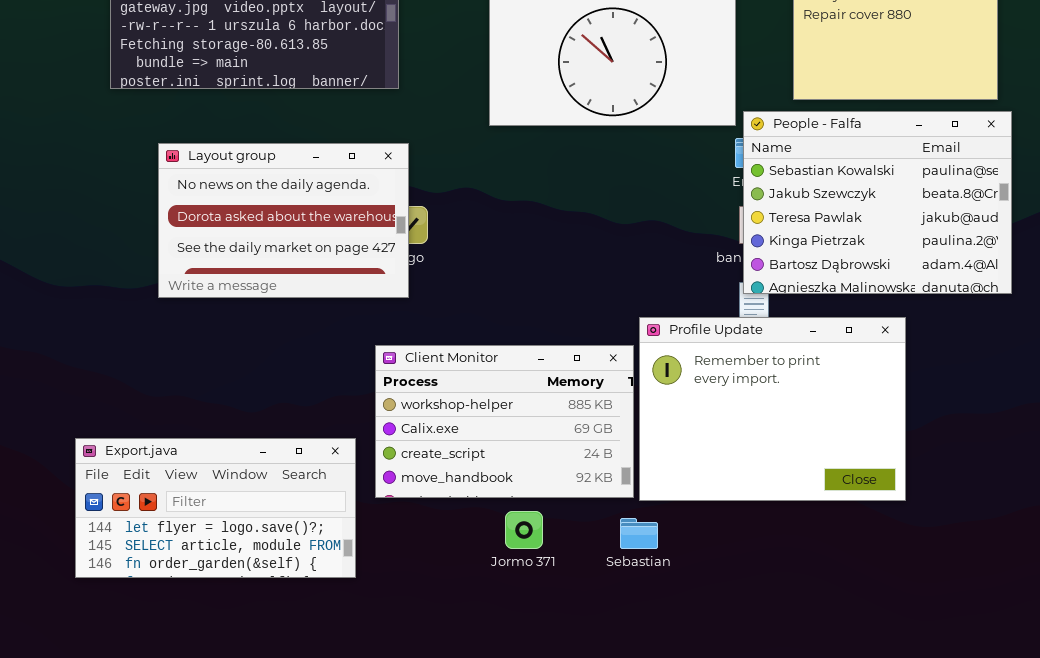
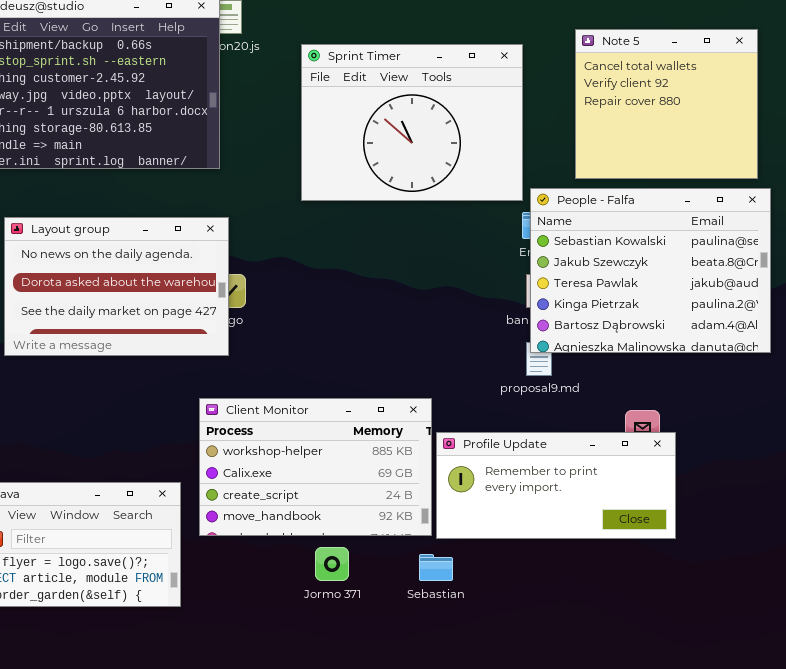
Profile Update: [639,317,906,501] -> [436,432,676,539], resized

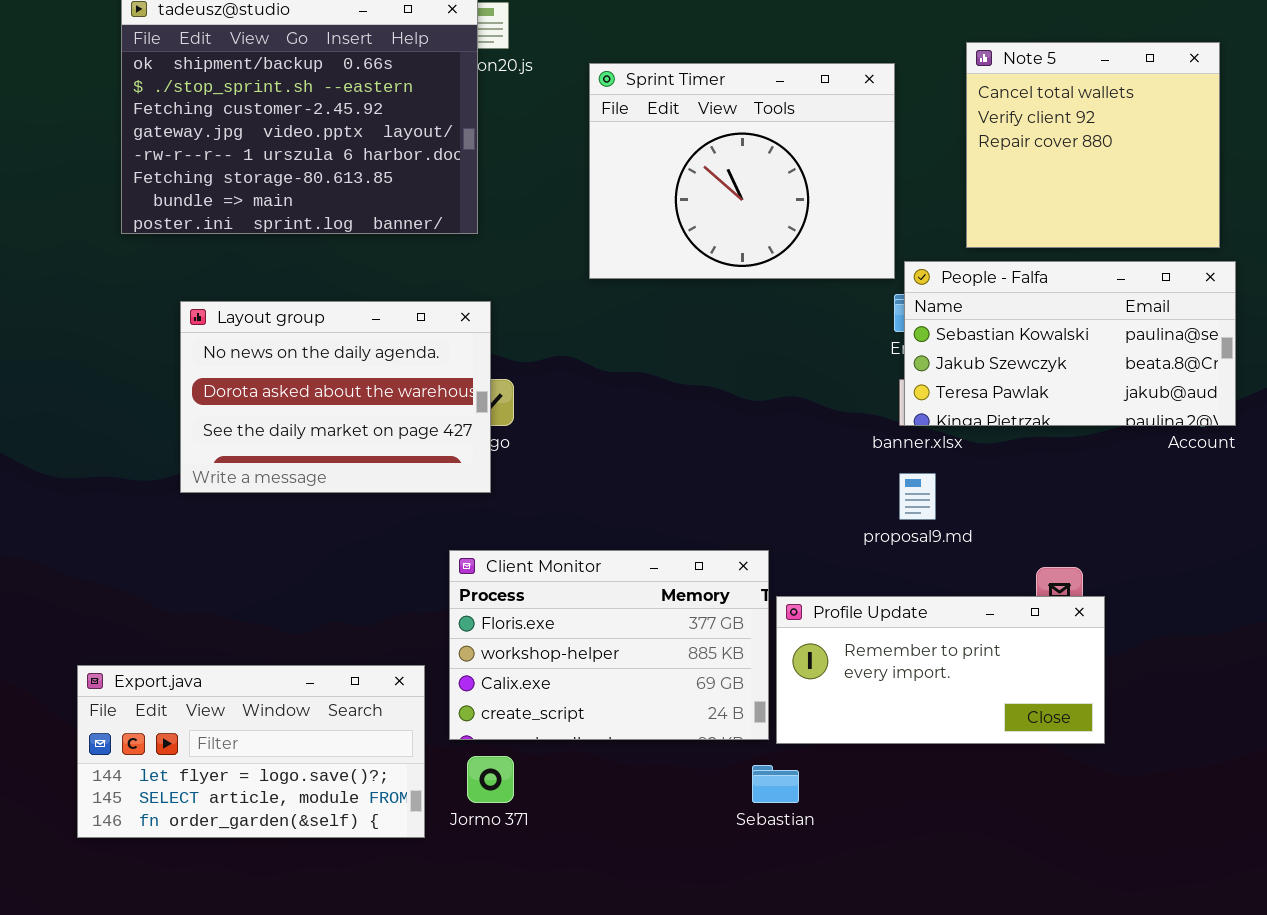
People - Falfa: [530,188,771,353] -> [904,261,1236,426], resized
Client Monitor: [199,398,432,536] -> [449,550,769,740], scrolled up 1 row
Jormo 371: [315,547,349,581] -> [467,756,514,803], moved

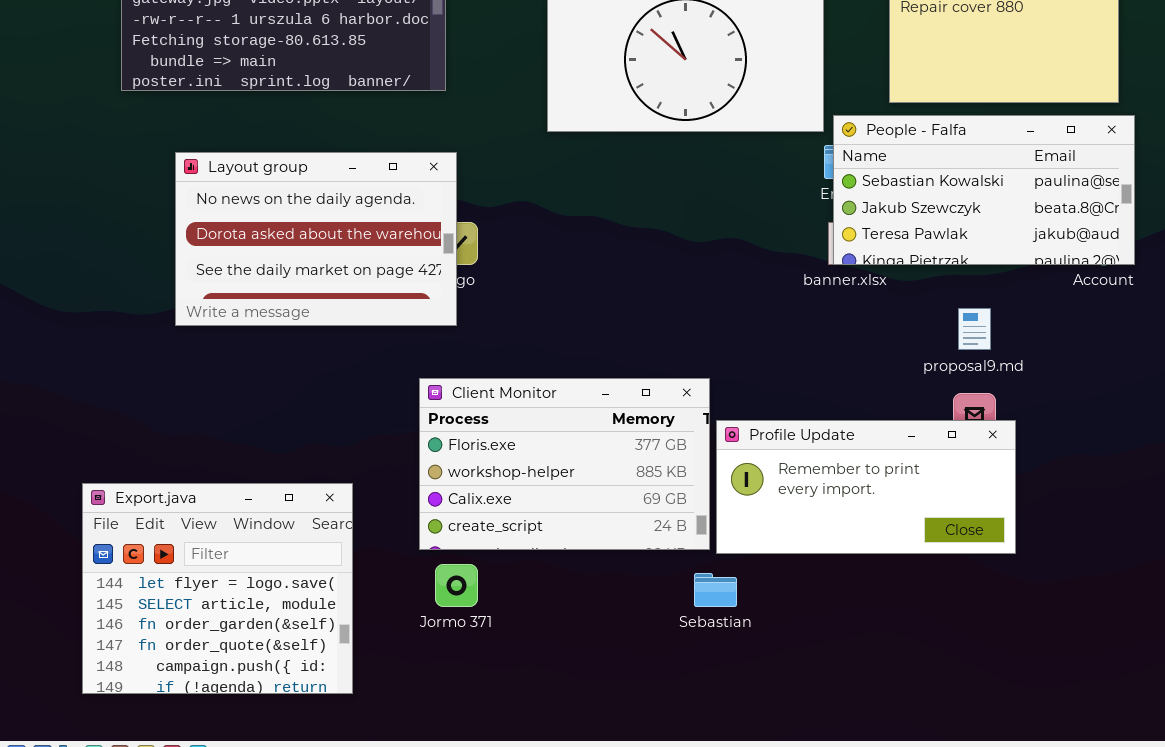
proposal9.md: [899,473,936,520] -> [958,308,991,350], moved
Export.java: [77,665,425,838] -> [82,483,353,694], resized

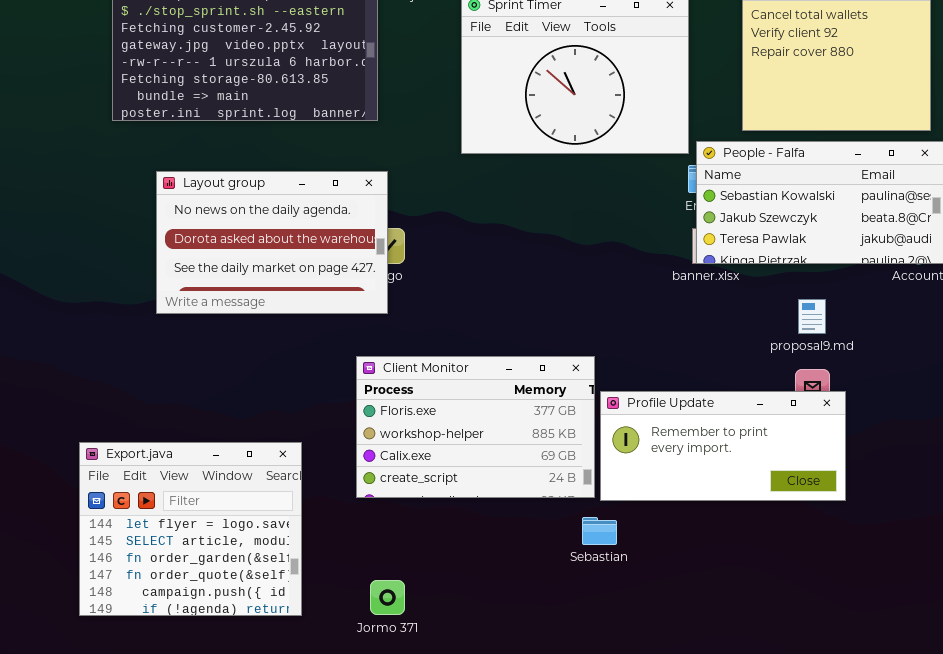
Jormo 371: [435,564,478,607] -> [370,580,405,615], moved

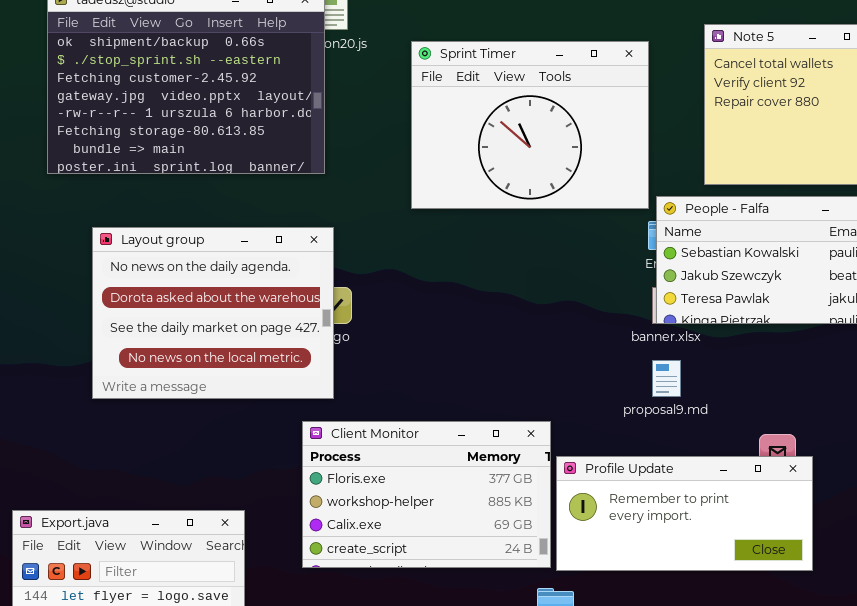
Layout group: [156,171,388,314] -> [92,227,334,399], resized
proposal9.md: [798,299,826,334] -> [652,360,681,397], moved

